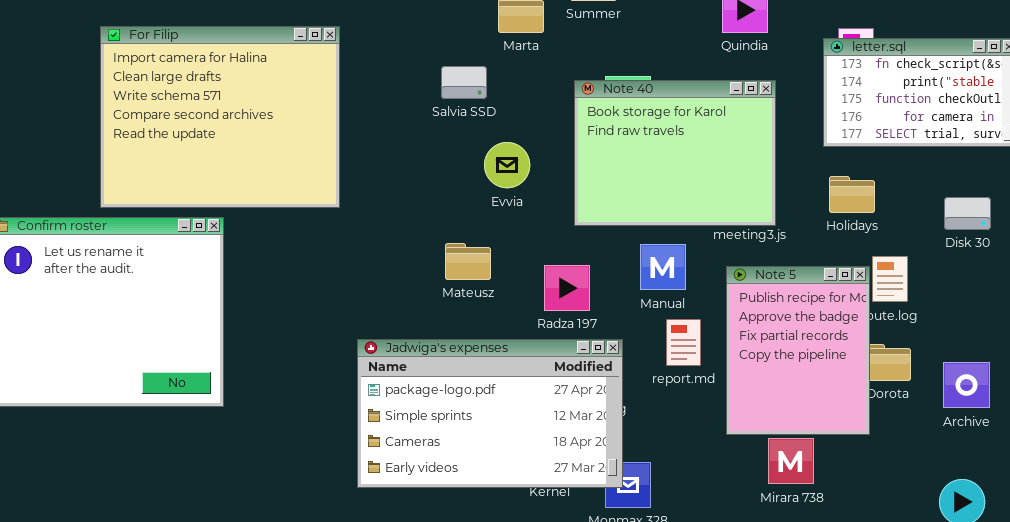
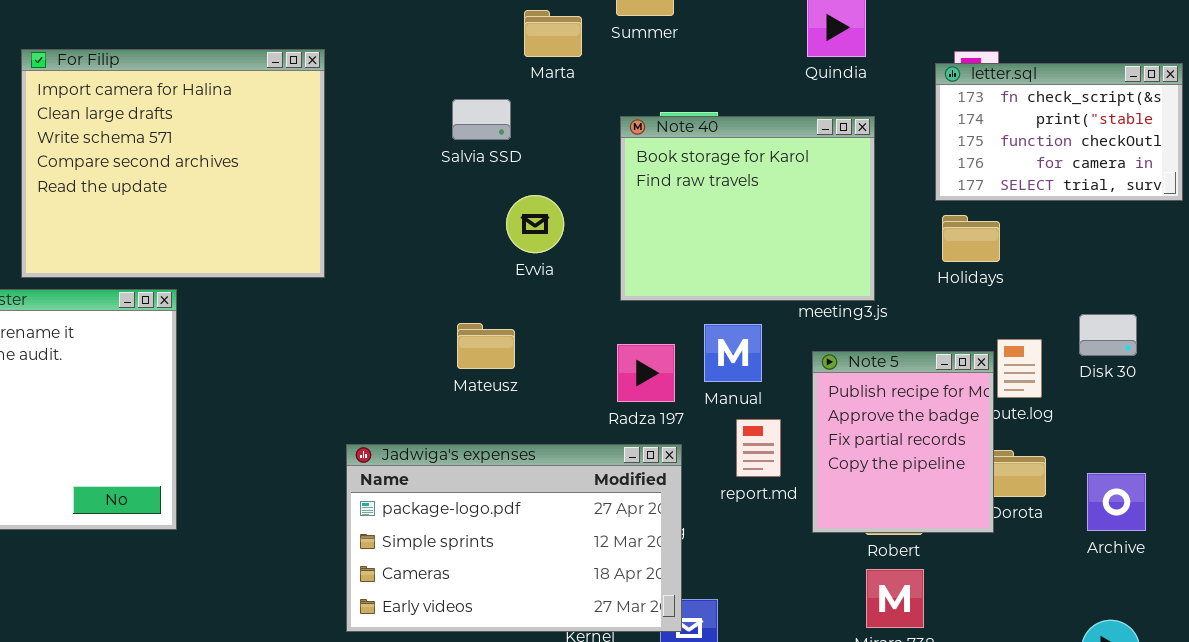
Holidays: [829,176,875,213] -> [942,215,1000,262], moved
Disk 30: [944,197,991,230] -> [1079,314,1137,356], moved
Radza 197: [544,265,590,311] -> [617,344,675,402], moved
Note 5: [726,266,870,435] -> [812,351,994,533], resized

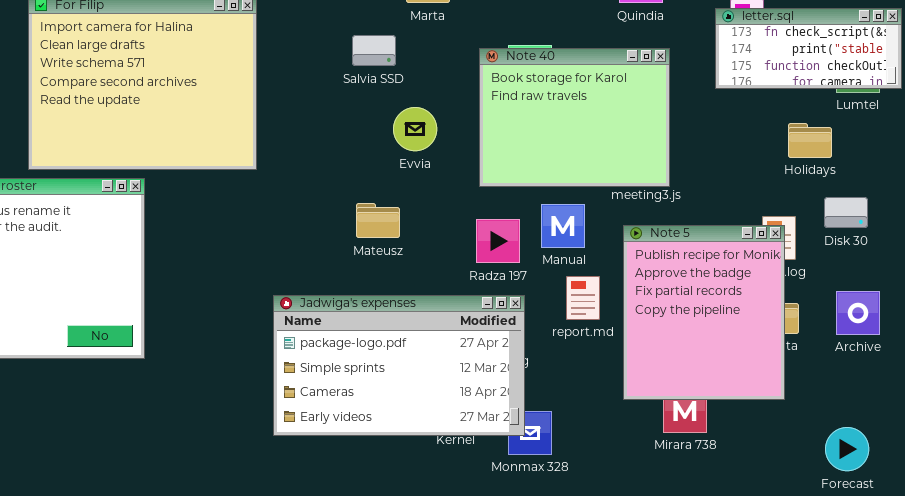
letter.sql: [935,63,1183,201] -> [715,8,902,89], resized
Holidays: [942,215,1000,262] -> [788,123,832,158], moved
Note 5: [812,351,994,533] -> [623,225,785,400], resized
Archive: [1087,473,1146,531] -> [836,291,880,335], moved

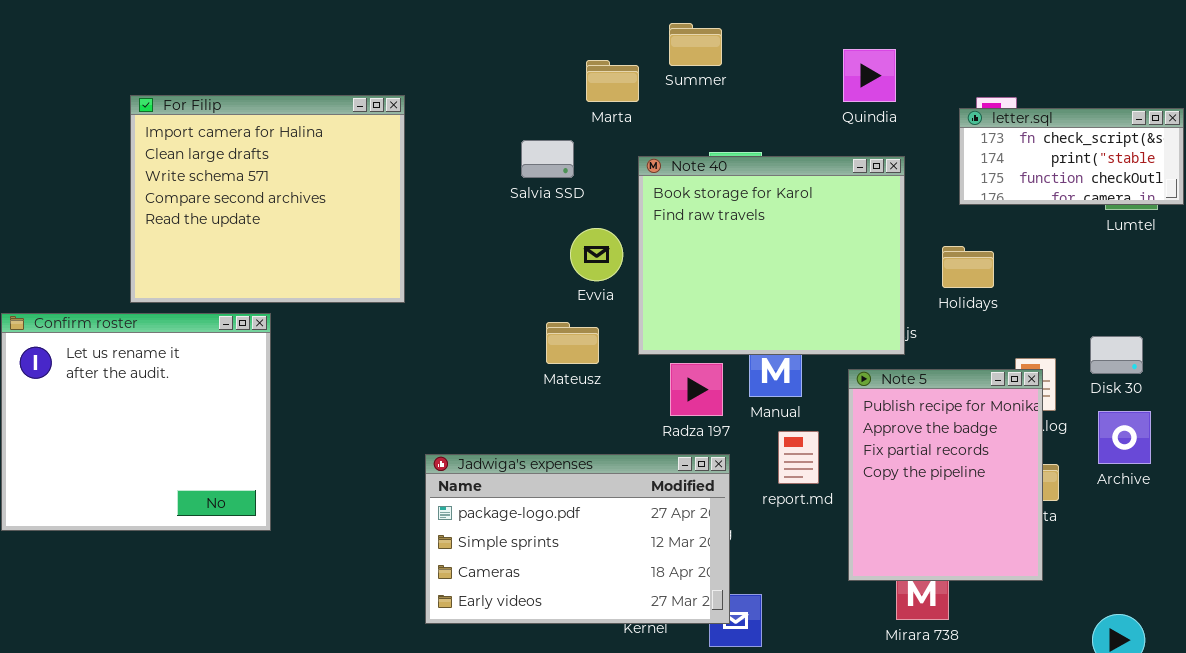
Note 40: [479,48,670,187] -> [638,156,905,355], resized
Holidays: [788,123,832,158] -> [942,246,994,288], moved
Mateusz: [356,203,400,238] -> [546,322,599,364], moved
Archive: [836,291,880,335] -> [1098,411,1151,464], moved

